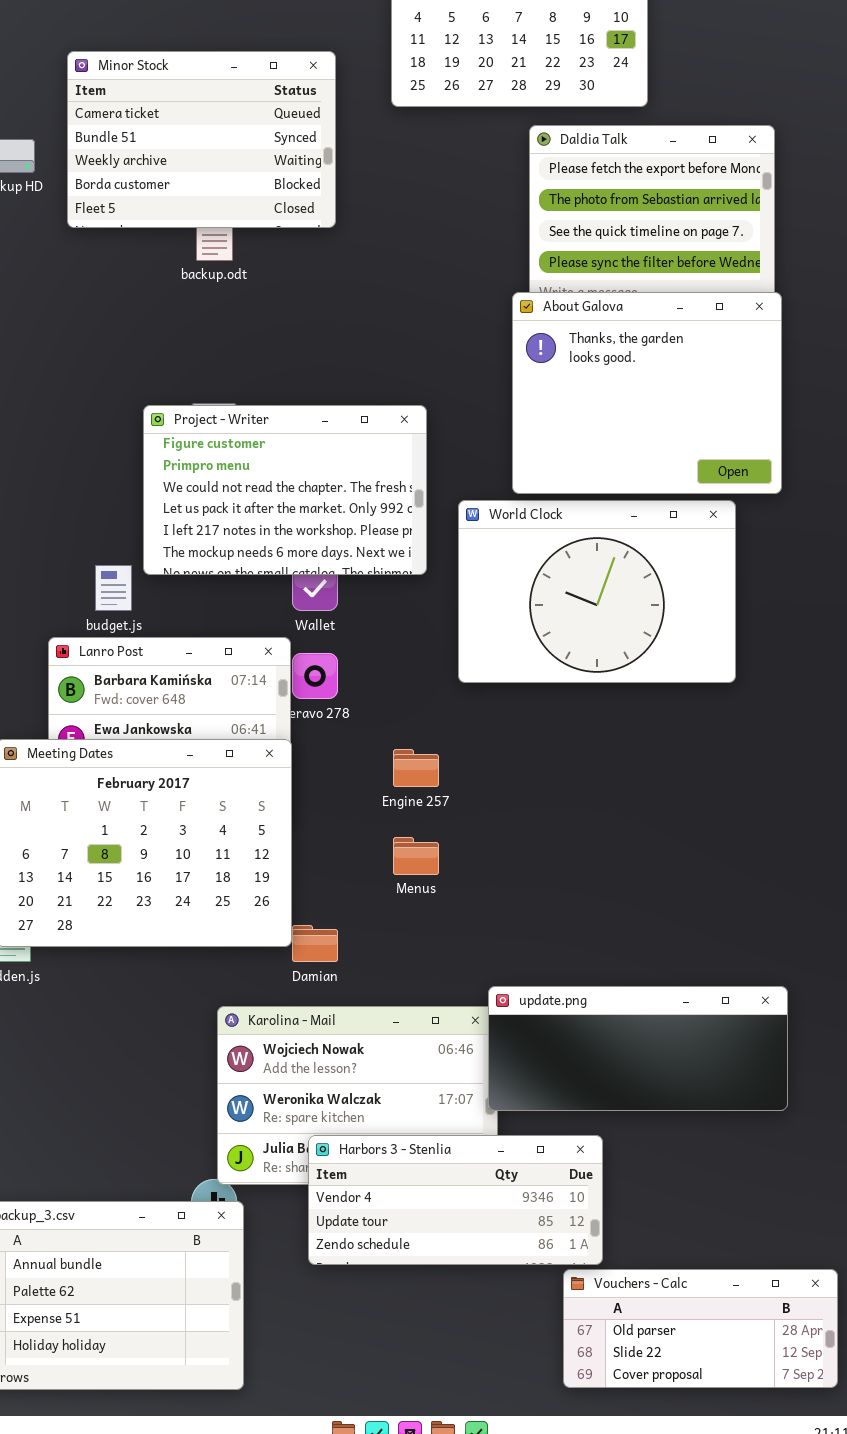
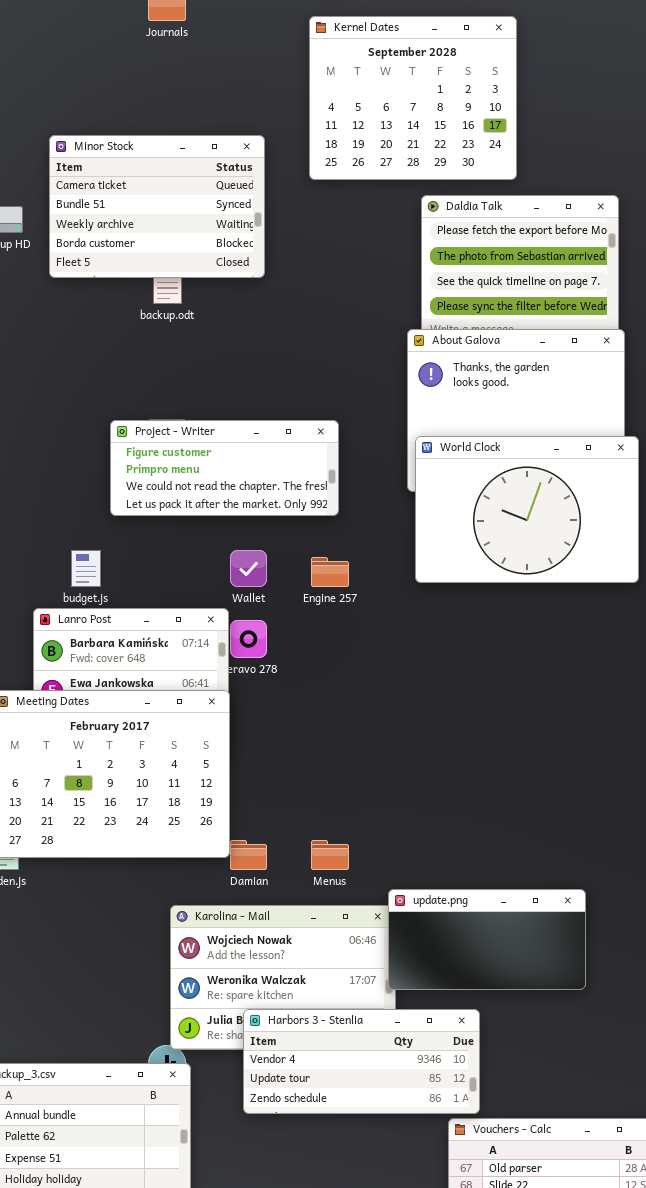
Project - Writer: [143,405,427,575] -> [110,420,339,516], resized
World Clock: [458,500,736,683] -> [415,436,639,583], moved
Engine 257: [393,749,439,787] -> [311,557,349,587], moved
Menus: [393,837,439,875] -> [311,840,349,870], moved
update.png: [488,986,788,1111] -> [388,889,586,990], resized

